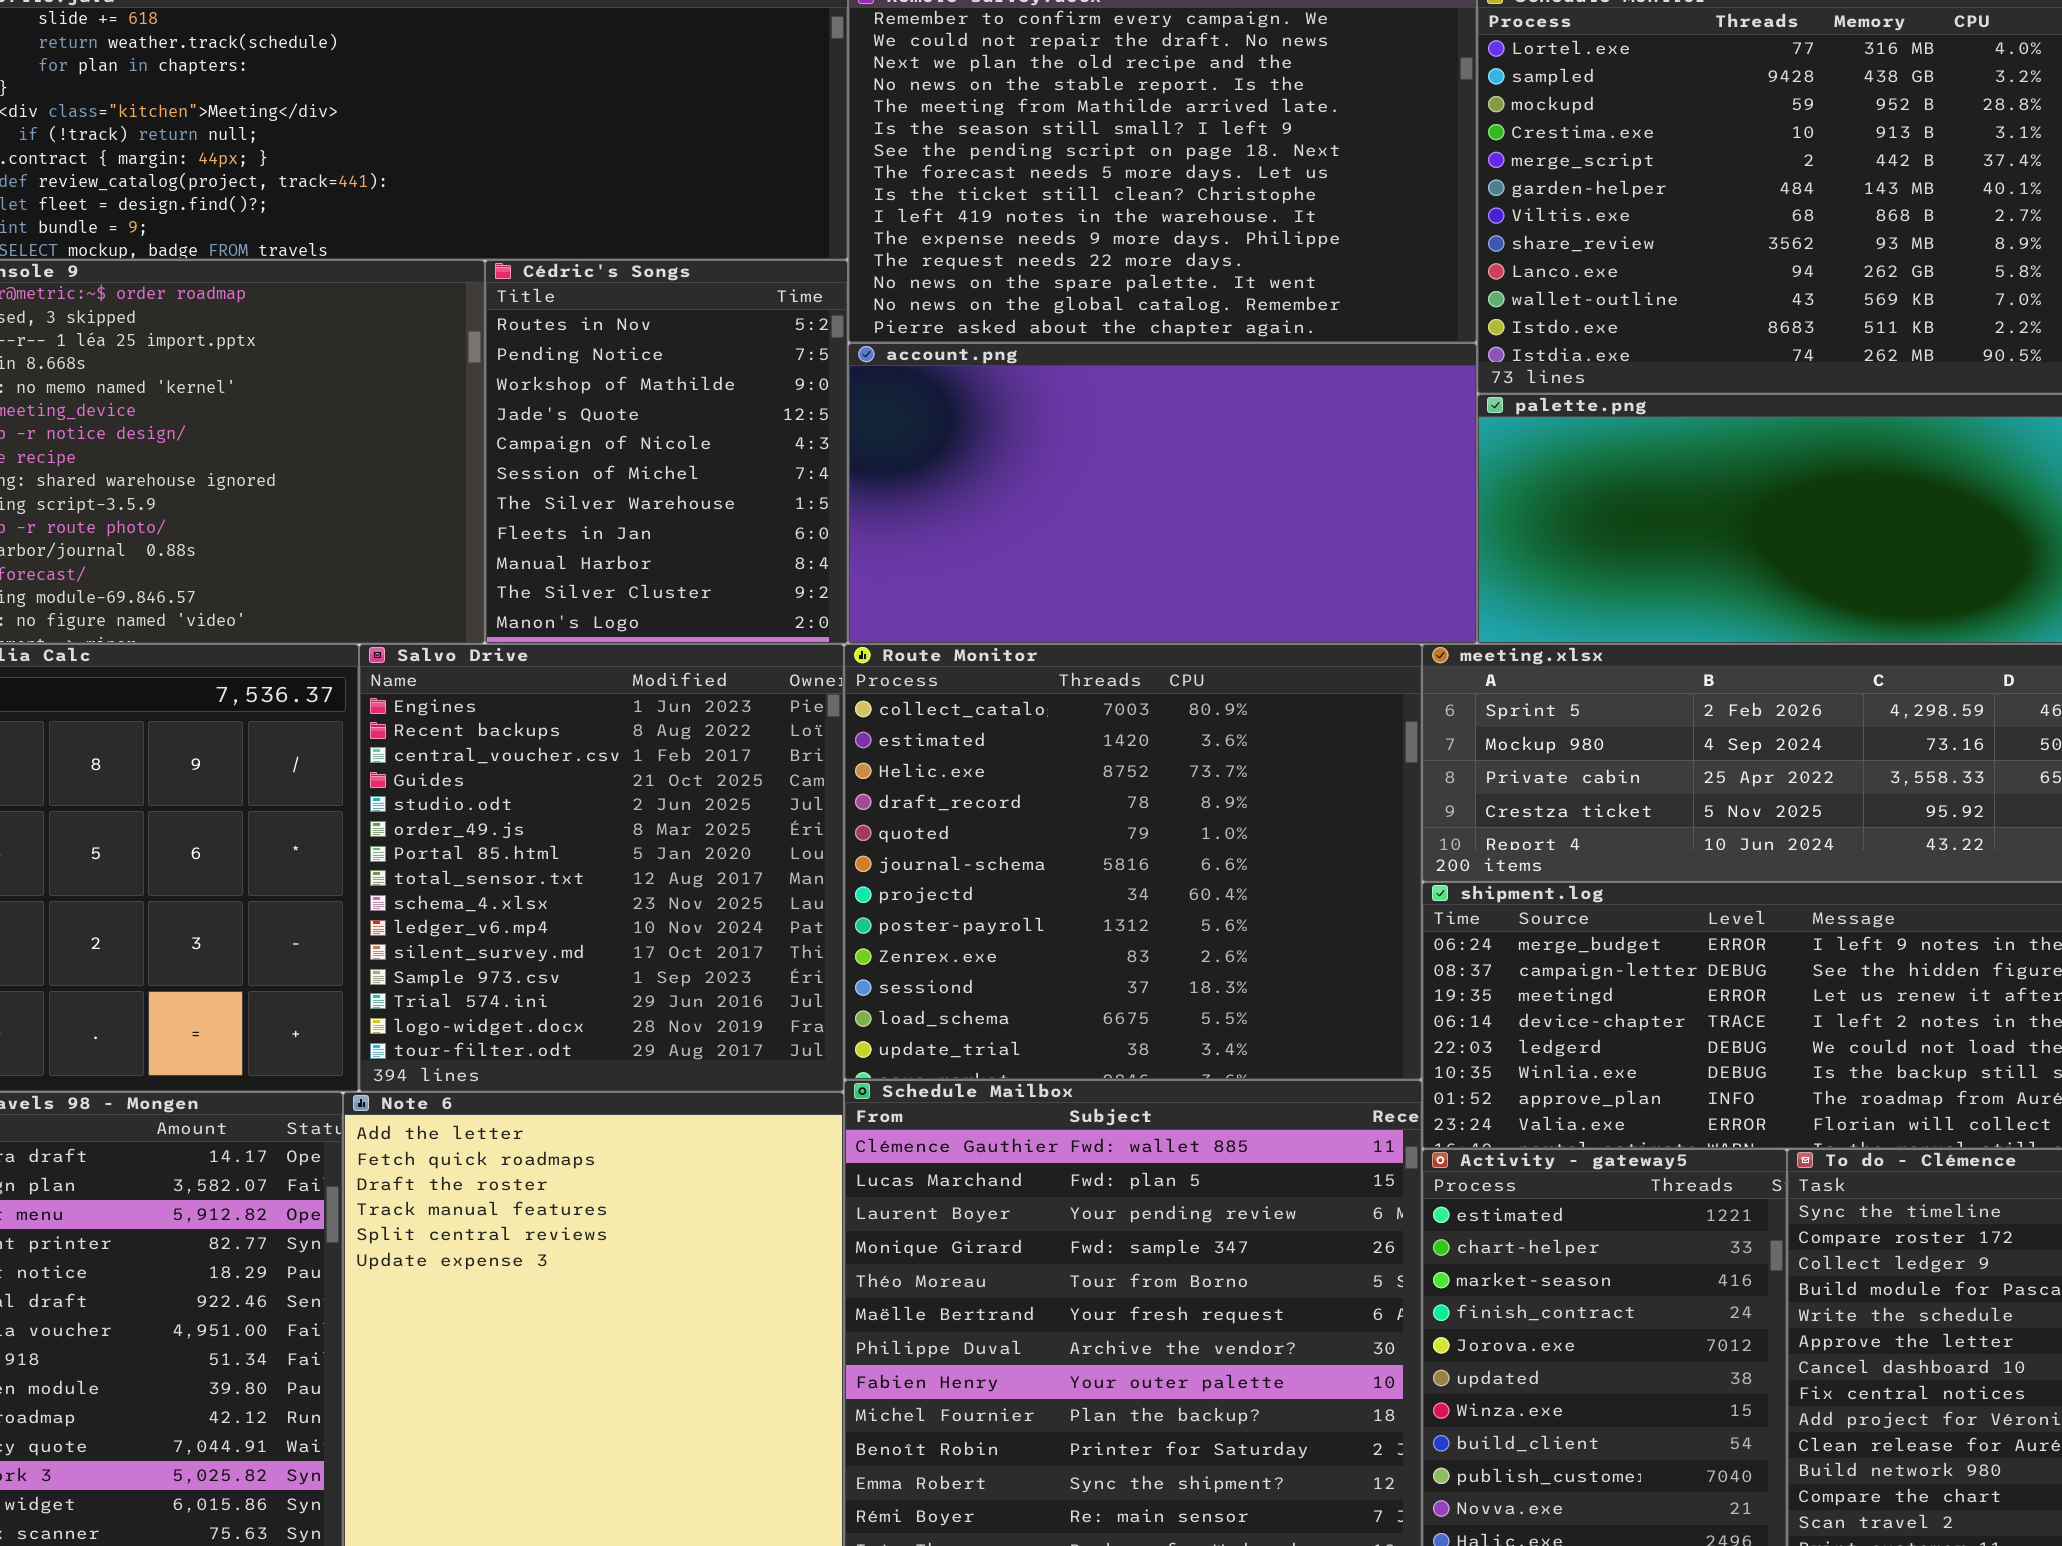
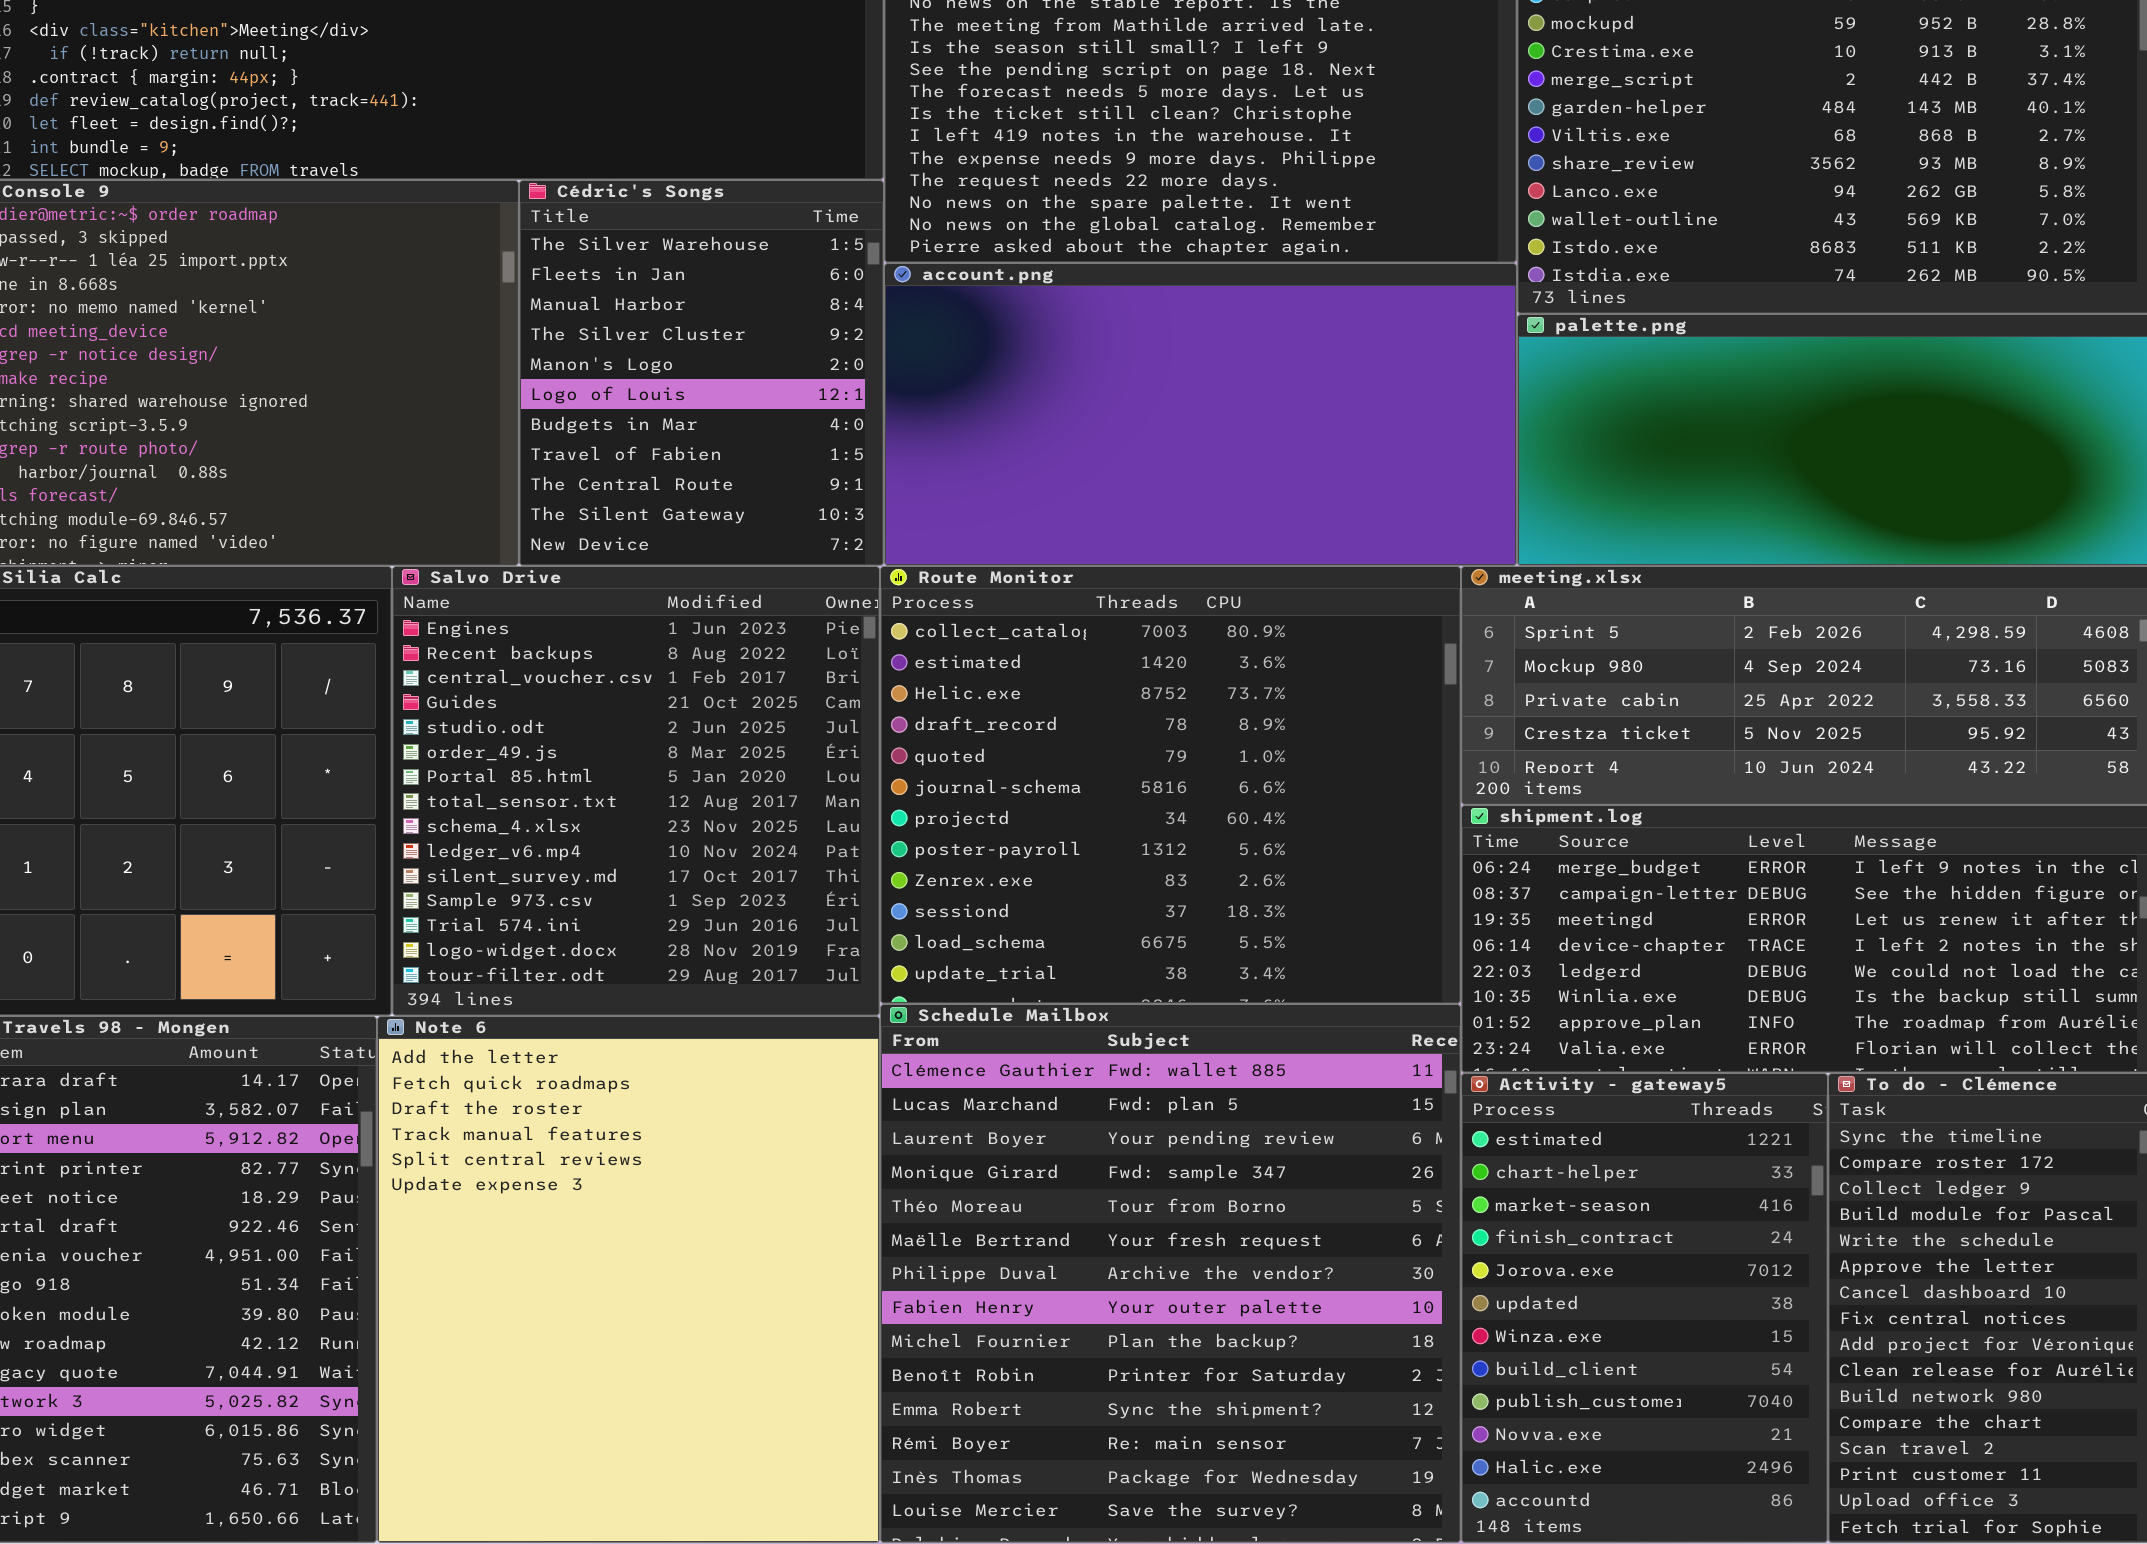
Cédric's Songs: [485,260,848,644] -> [519,180,884,566], scrolled down 6 rows

